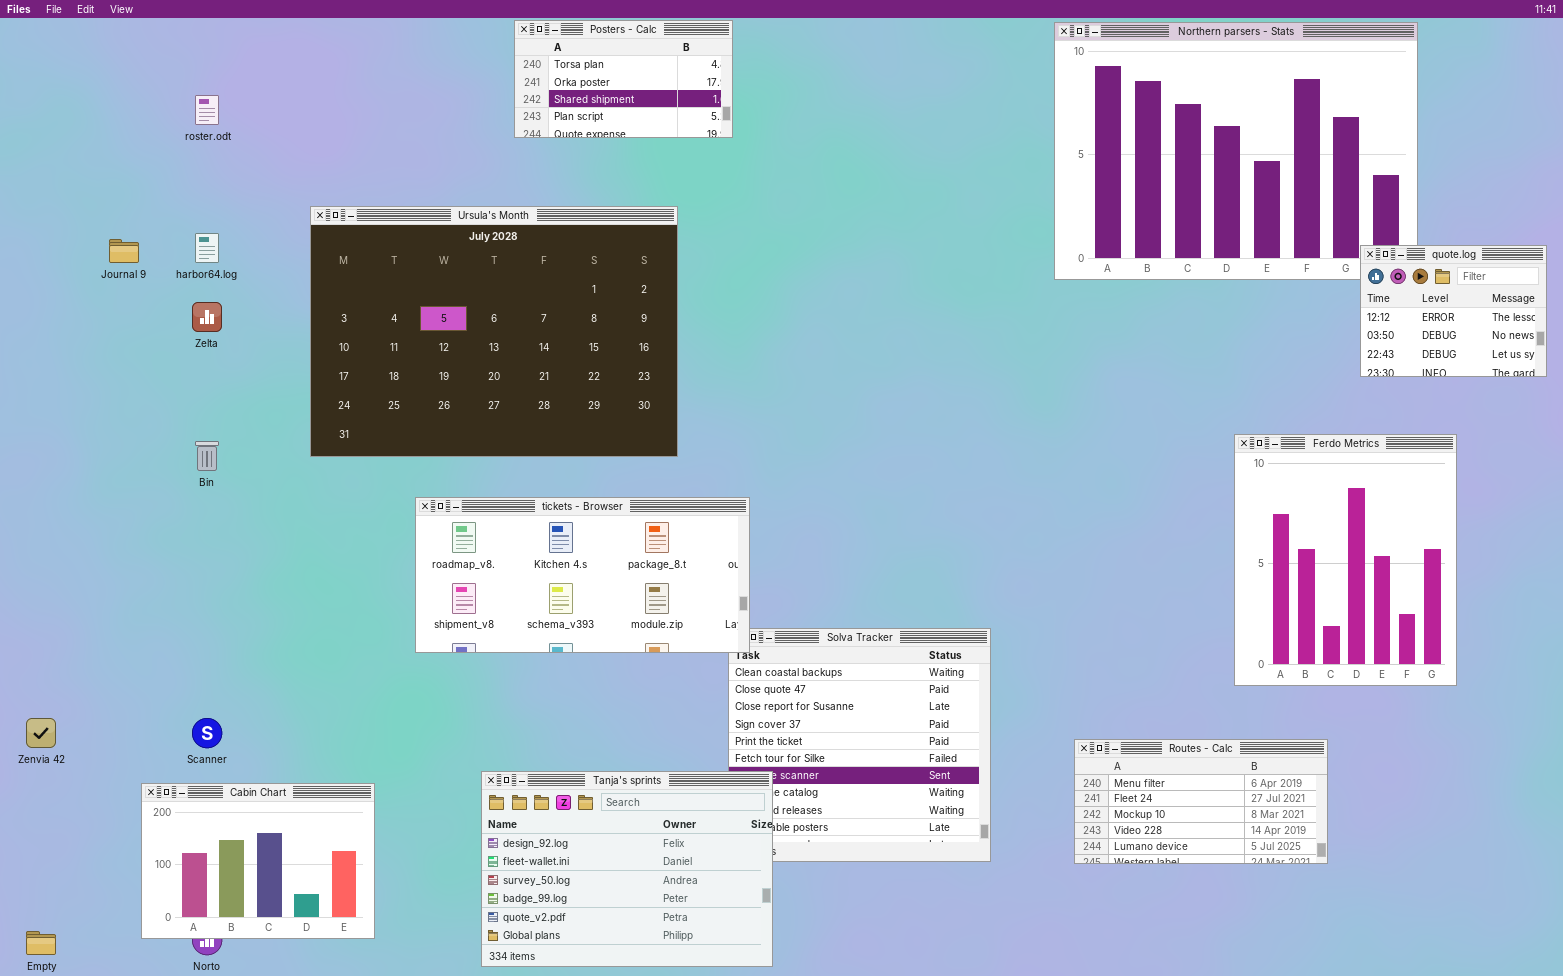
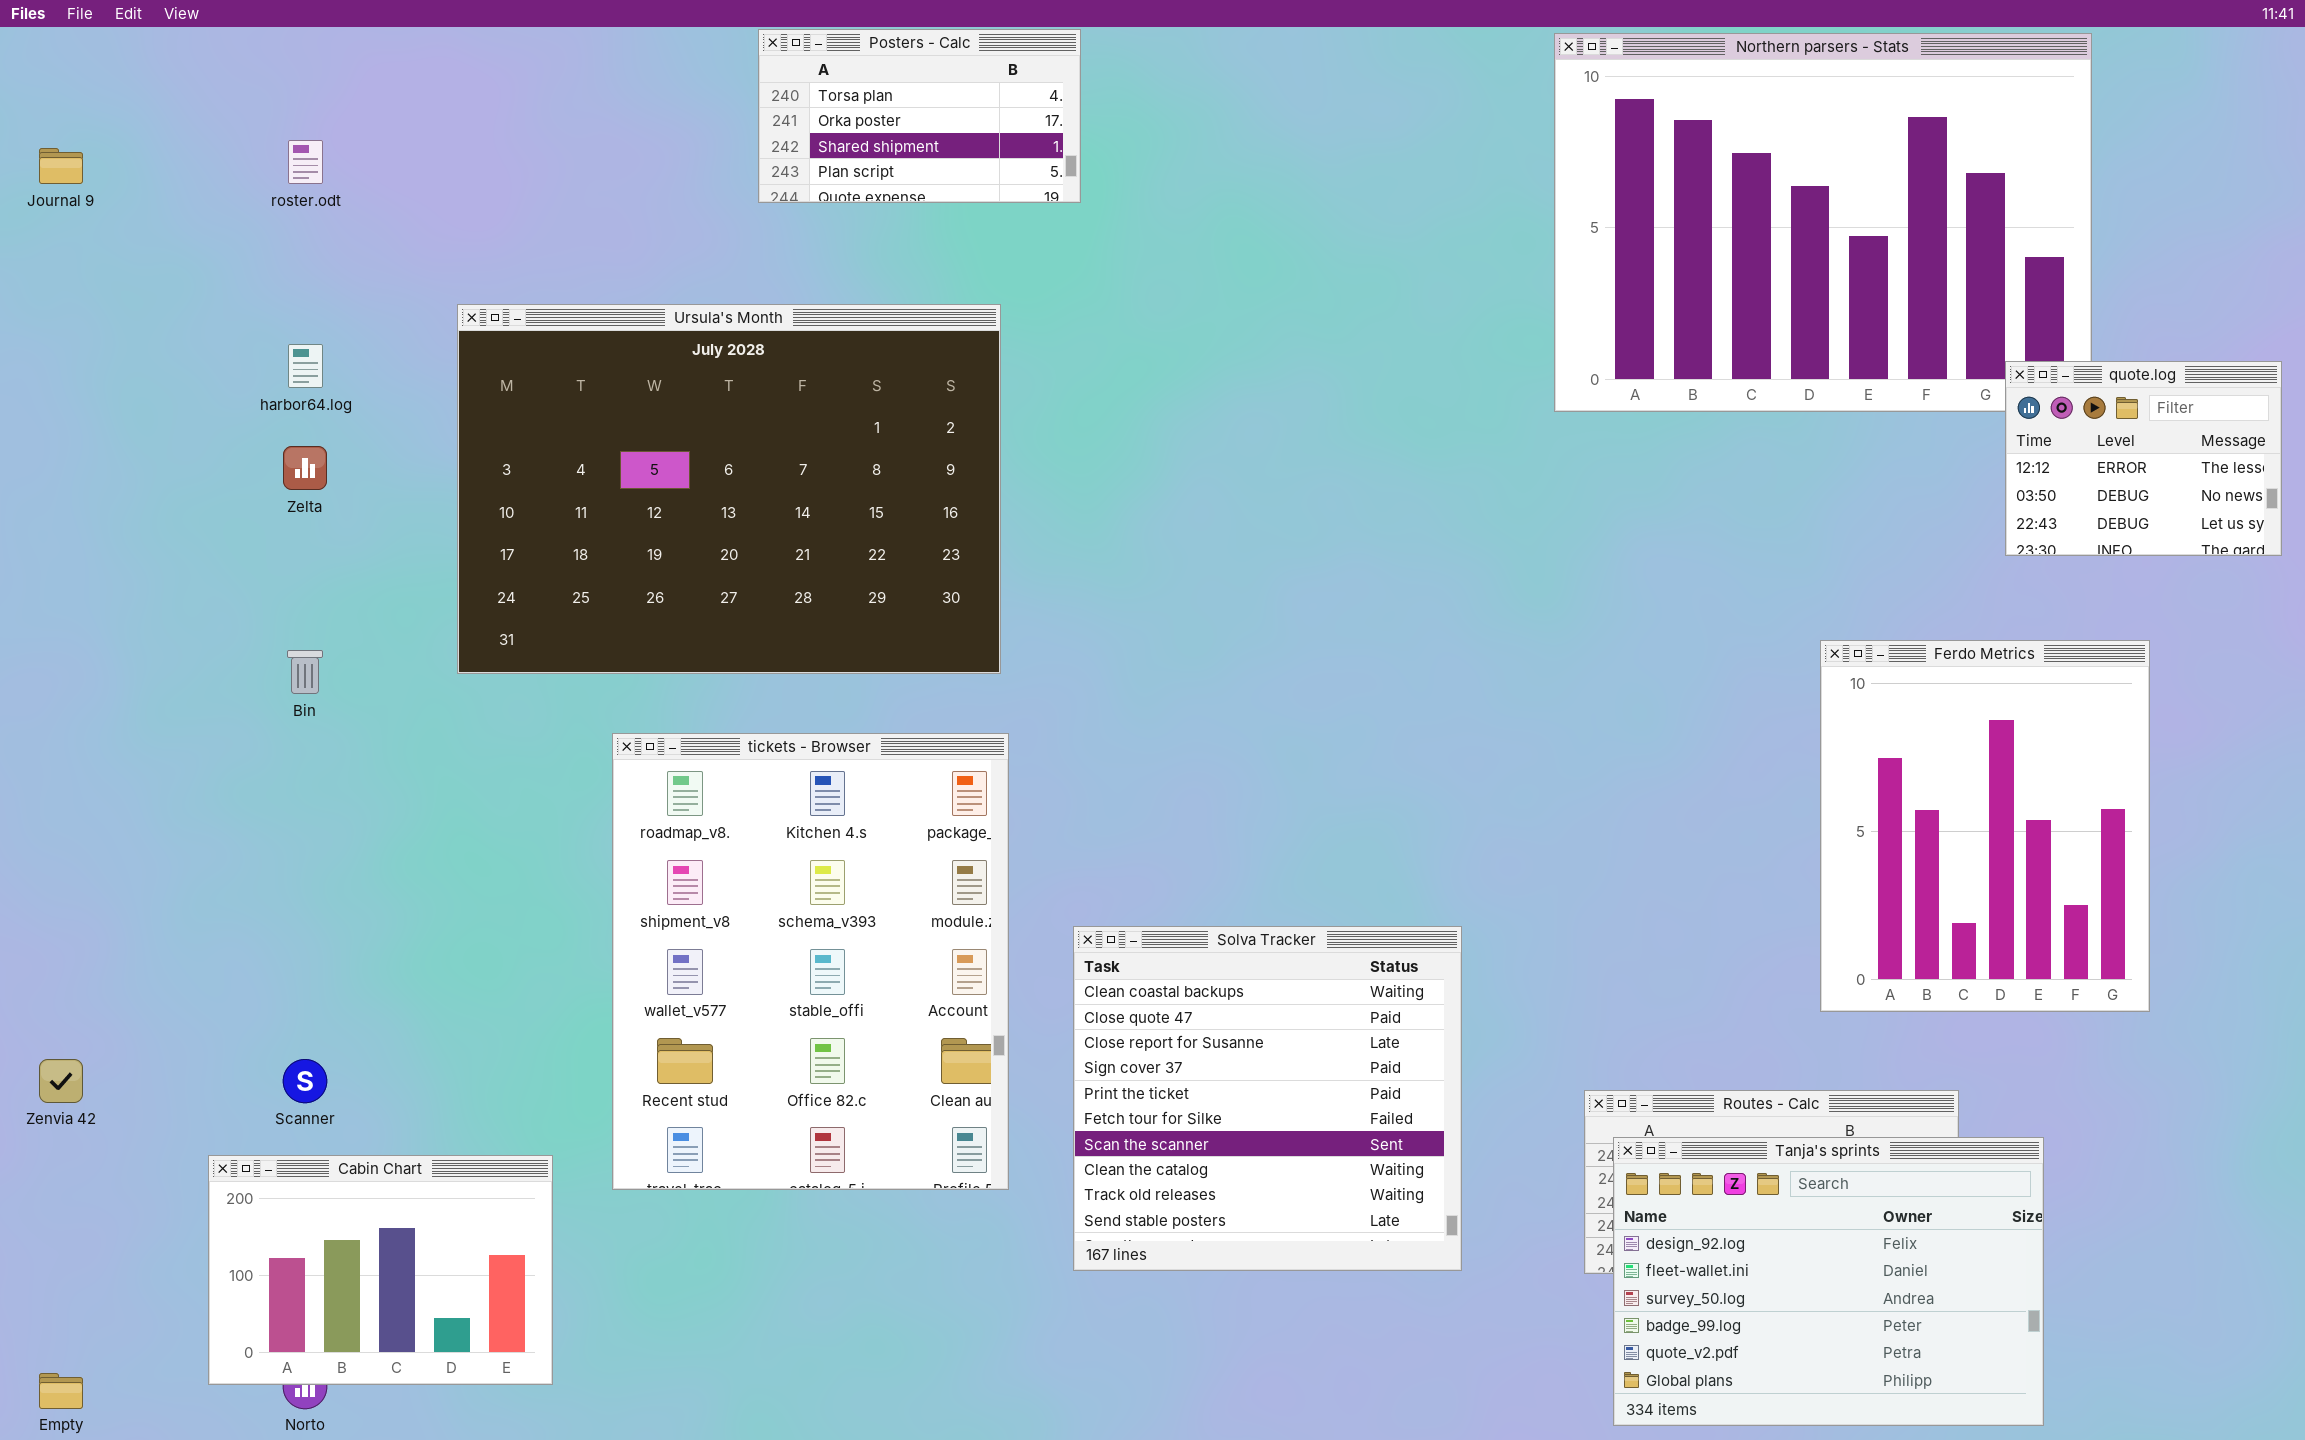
Journal 9: [109,239,139,263] -> [39,148,83,184], moved
tickets - Browser: [415,497,750,653] -> [612,733,1009,1190], resized
Tanja's sprints: [481,771,773,967] -> [1613,1137,2044,1426], moved

